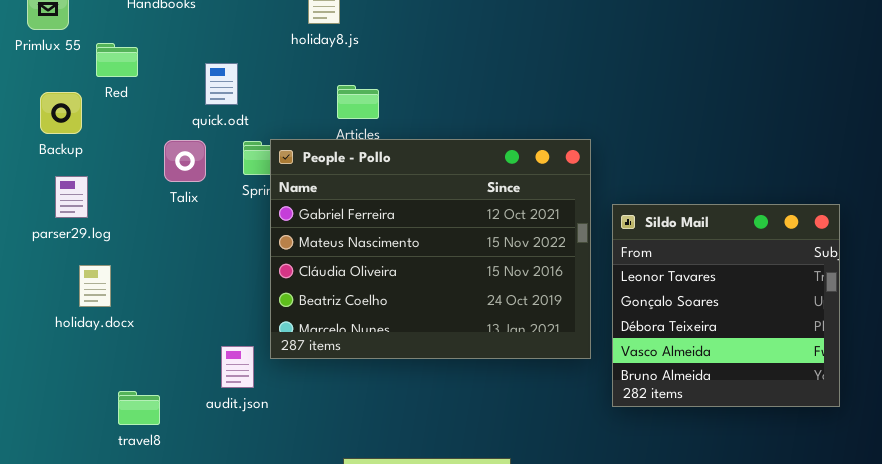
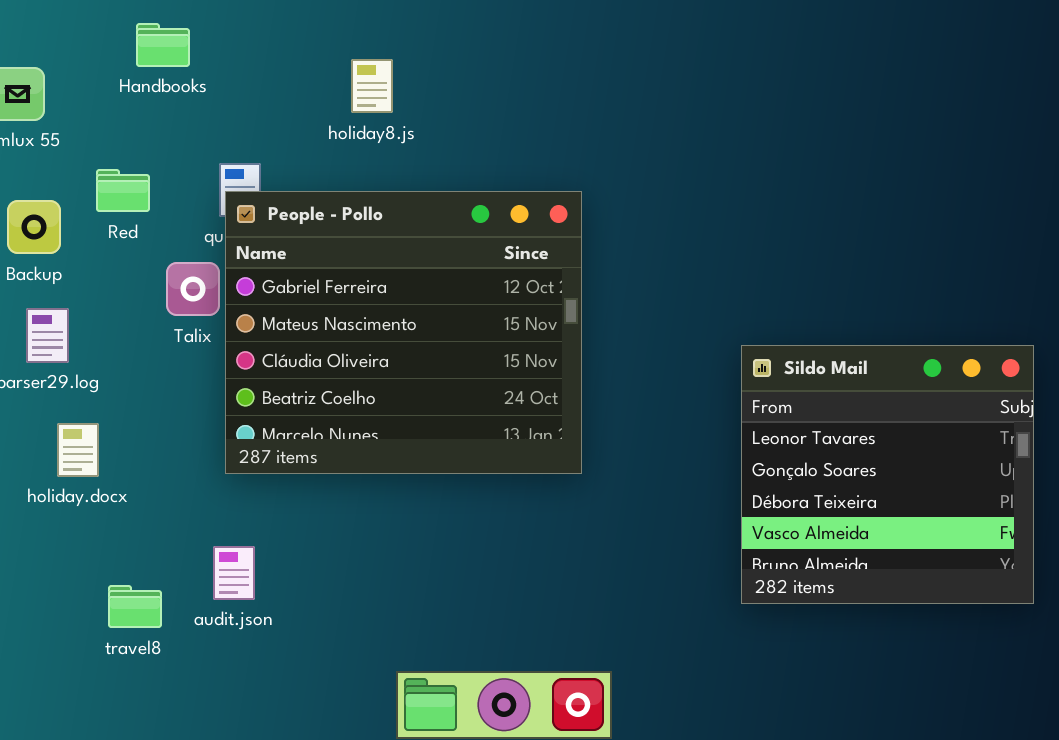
Red: [96,43,138,77] -> [96,169,150,212], moved
People - Pollo: [270,139,591,359] -> [225,191,582,474], moved, resized
audit.json: [221,346,254,388] -> [213,546,255,600], moved

